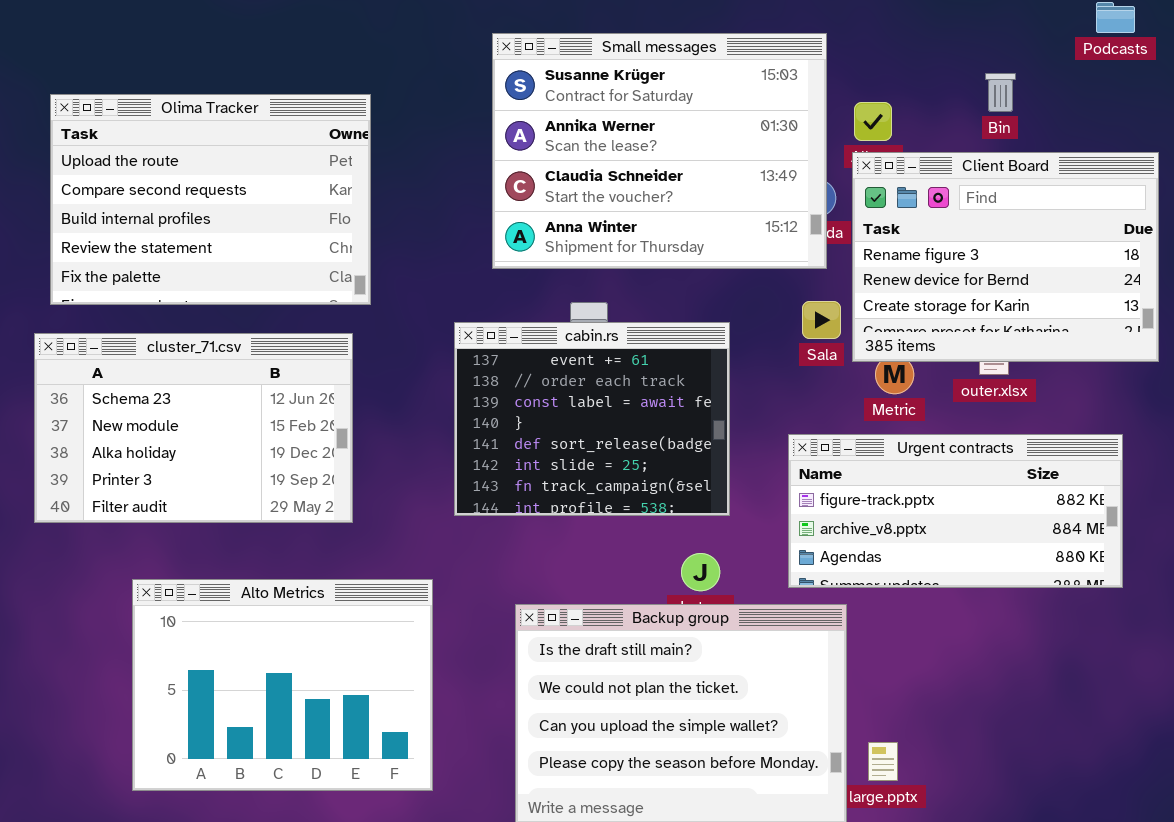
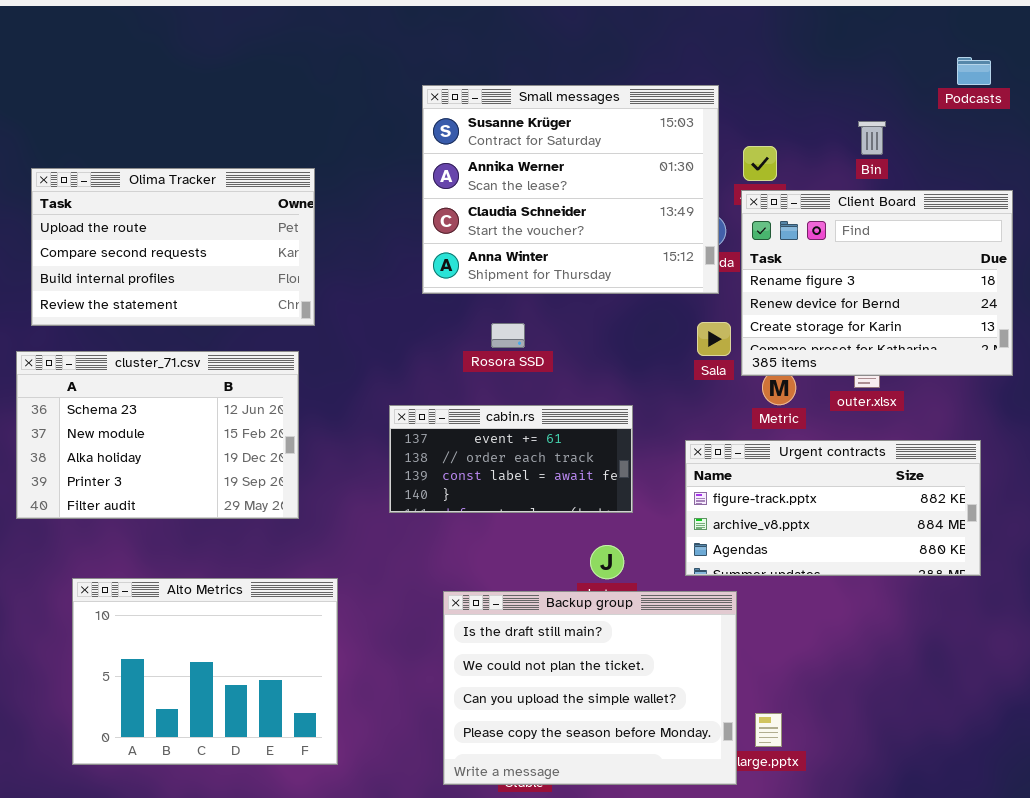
Olima Tracker: [50,94,371,305] -> [31,168,315,326], resized
cabin.rs: [454,322,730,516] -> [389,405,633,513], resized
Alto Metrics: [132,579,433,791] -> [72,578,338,765], moved

